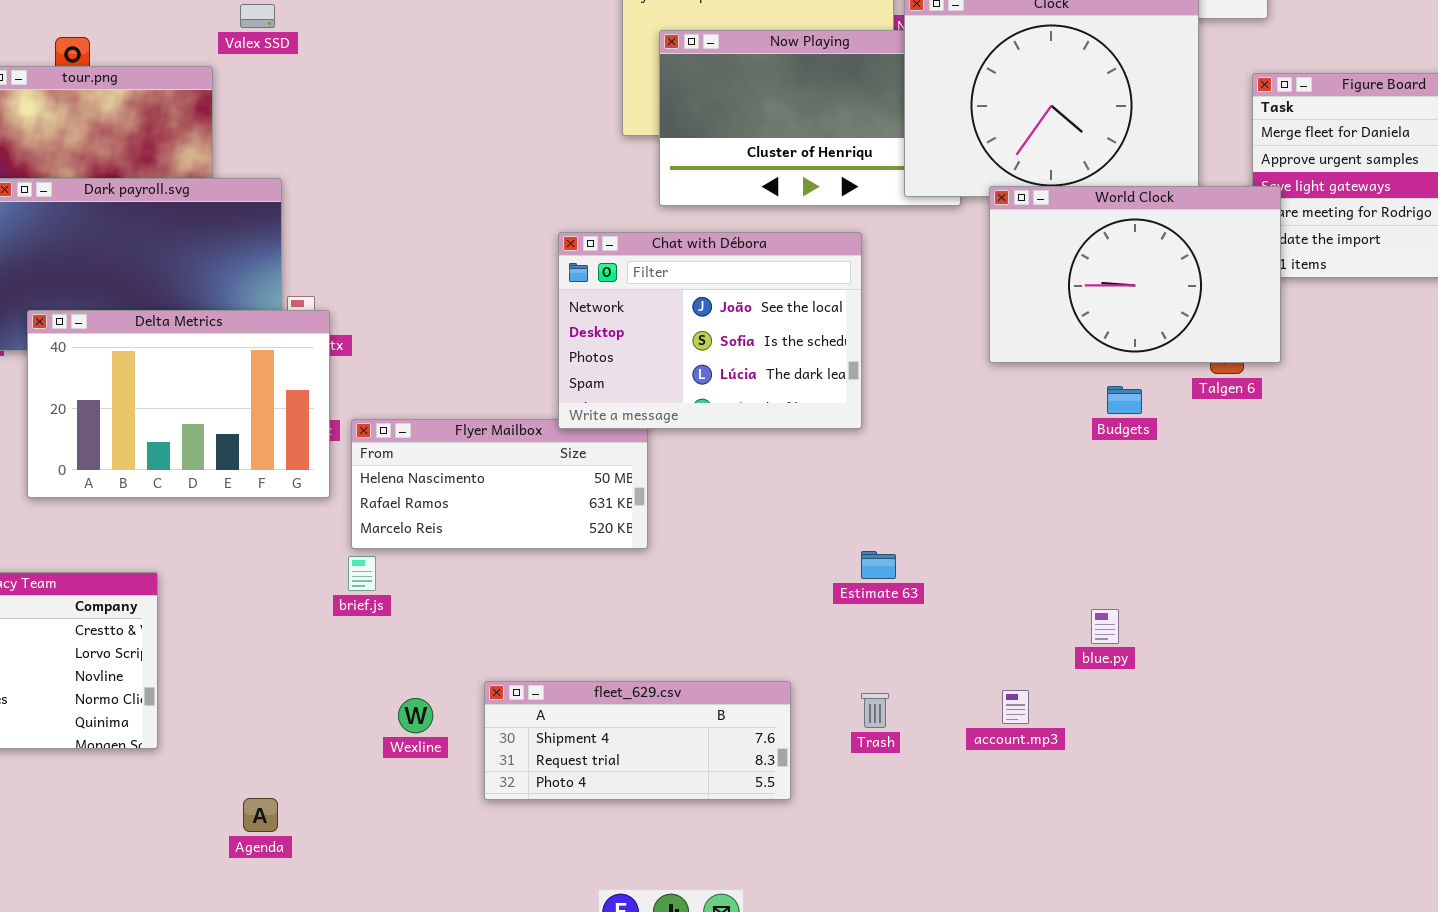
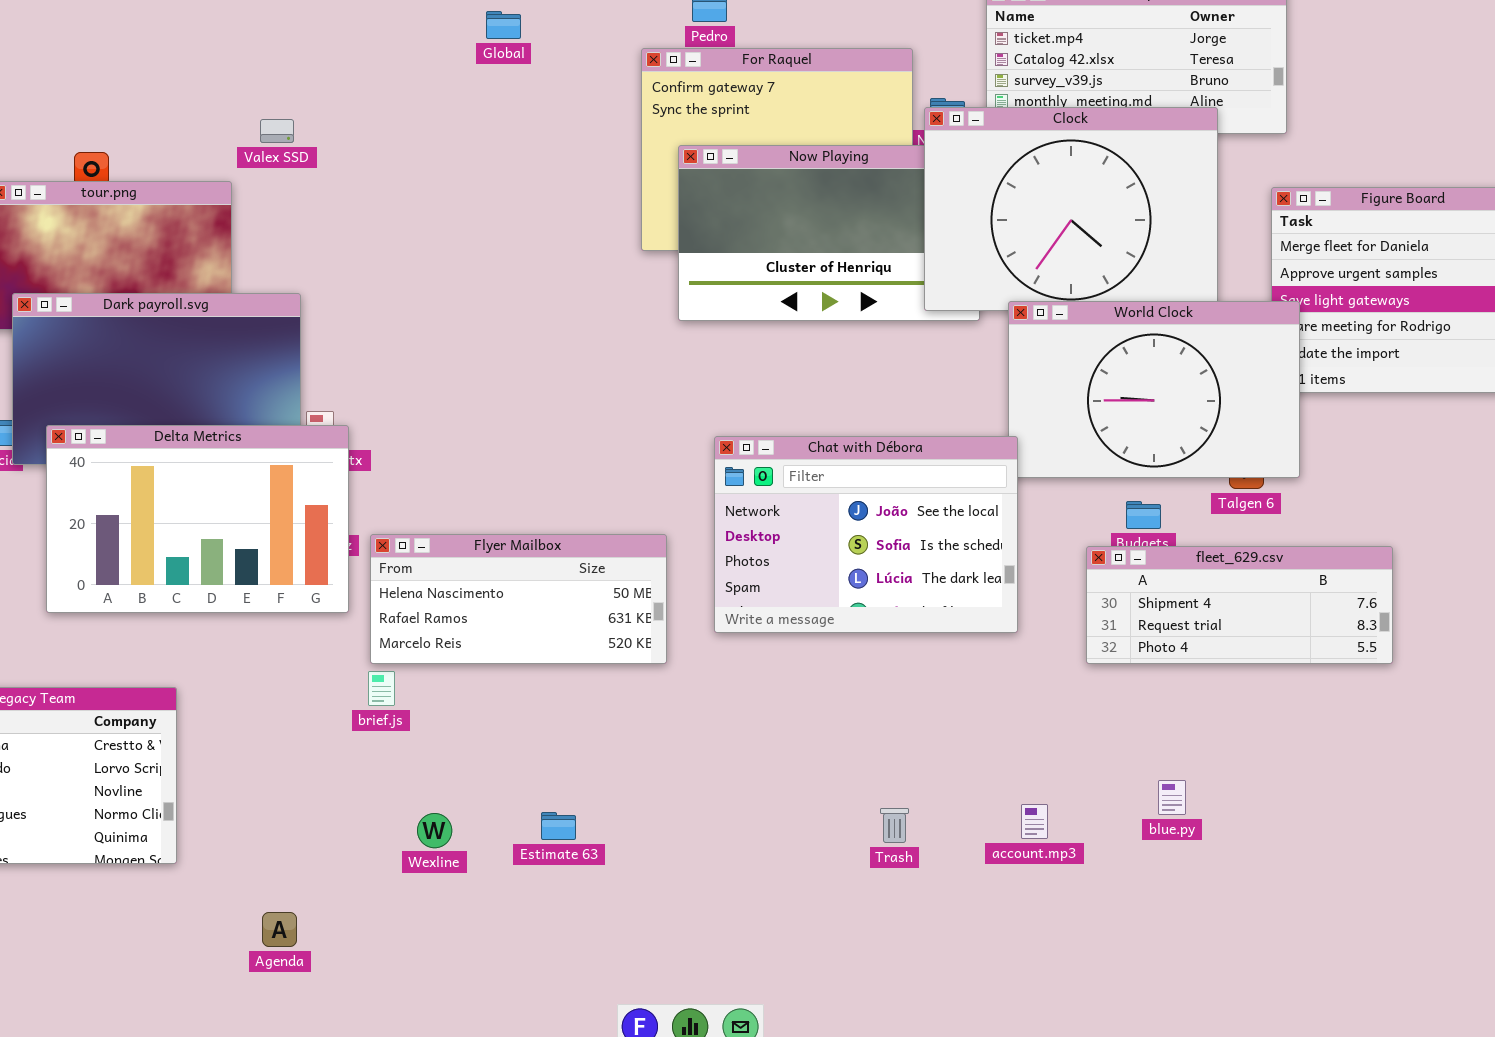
Chat with Débora: [558,232,862,429] -> [714,436,1018,633], moved
Estimate 63: [861,551,896,579] -> [541,812,576,840], moved
blue.py: [1091,609,1119,644] -> [1158,780,1186,815], moved
fleet_629.csv: [484,681,791,800] -> [1086,546,1393,664], moved

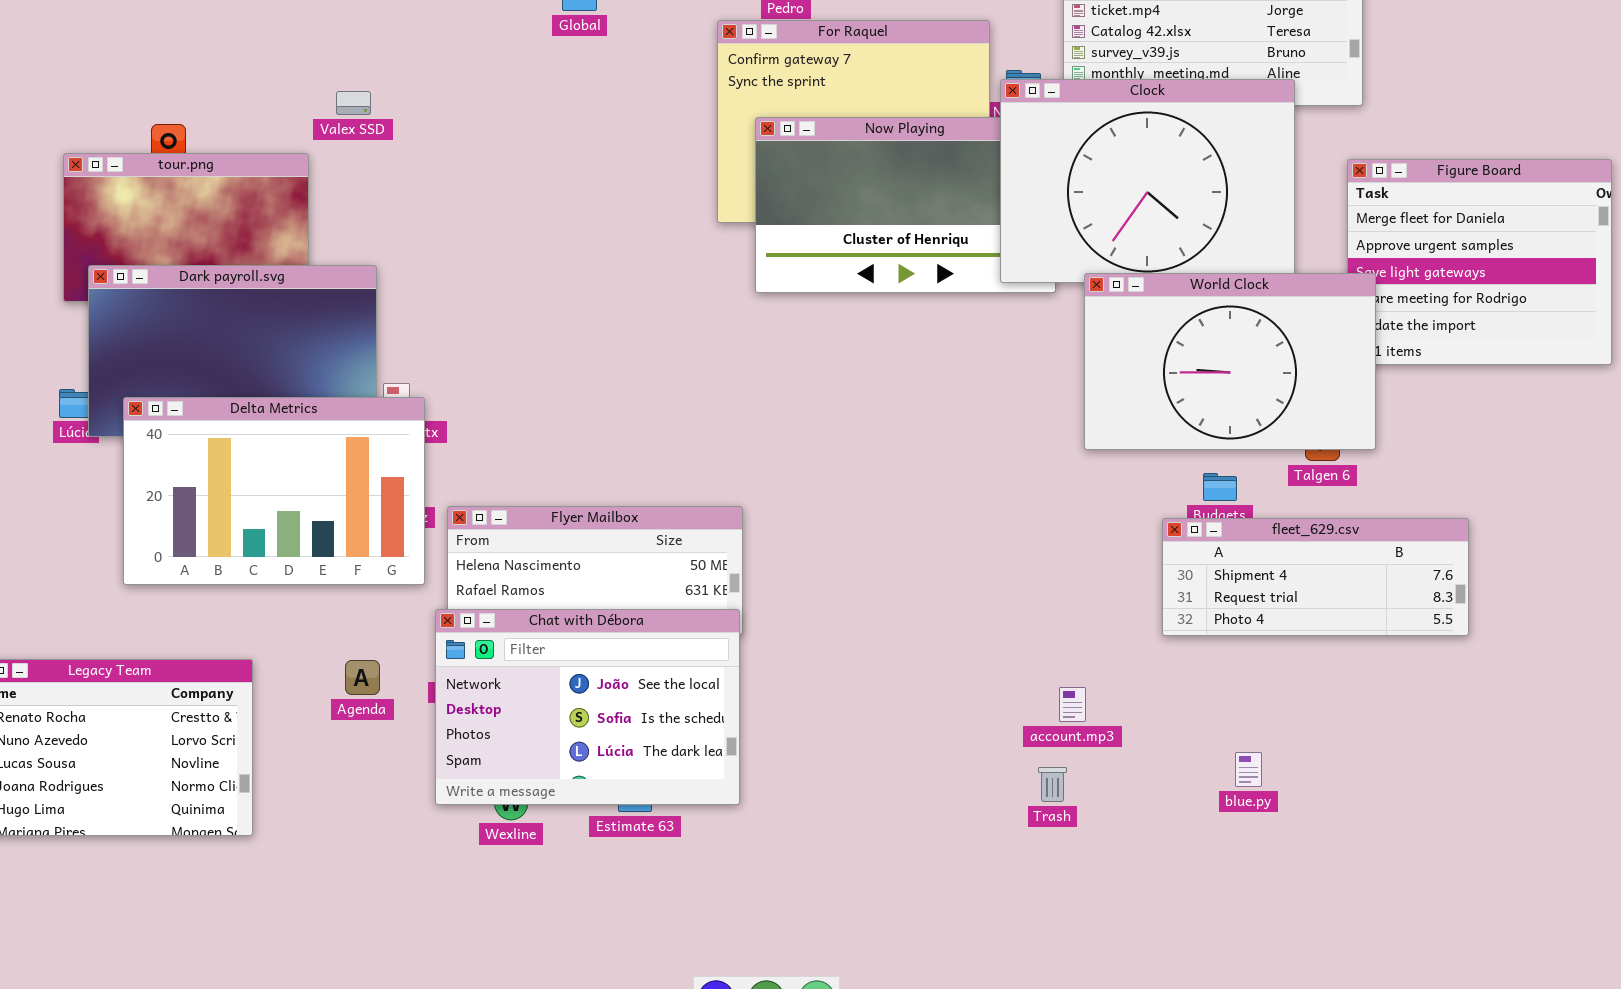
Chat with Débora: [714,436,1018,633] -> [435,609,740,805], moved
account.mp3: [1021,804,1048,839] -> [1059,687,1086,722], moved
Trash: [880,808,909,843] -> [1038,767,1067,802], moved
Agenda: [262,912,297,947] -> [345,660,380,695], moved

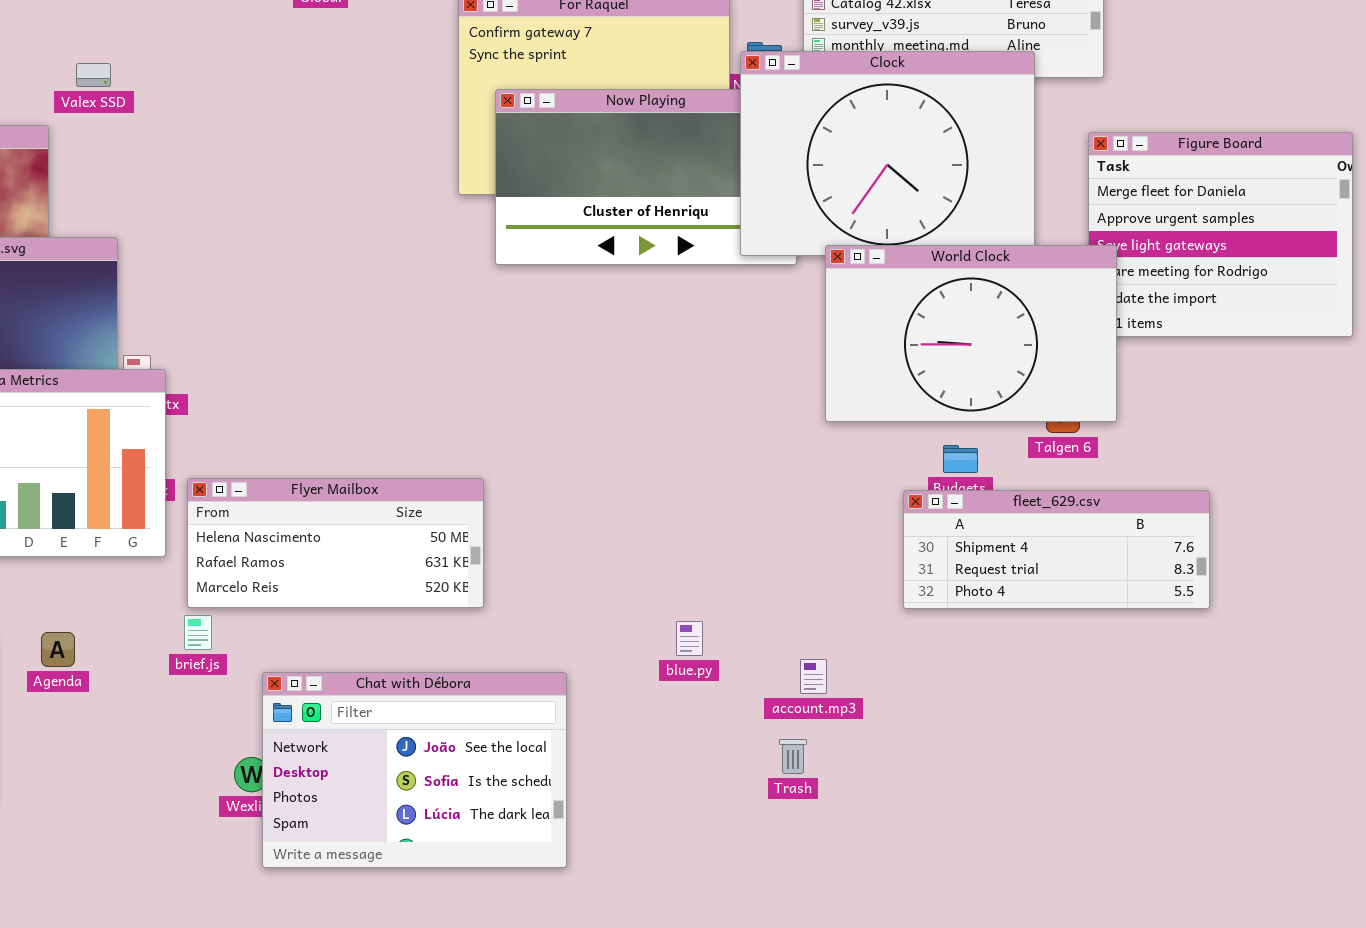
Chat with Débora: [435,609,740,805] -> [262,672,567,868], moved
Agenda: [345,660,380,695] -> [41,632,75,667], moved
blue.py: [1235,752,1262,787] -> [676,621,703,656], moved

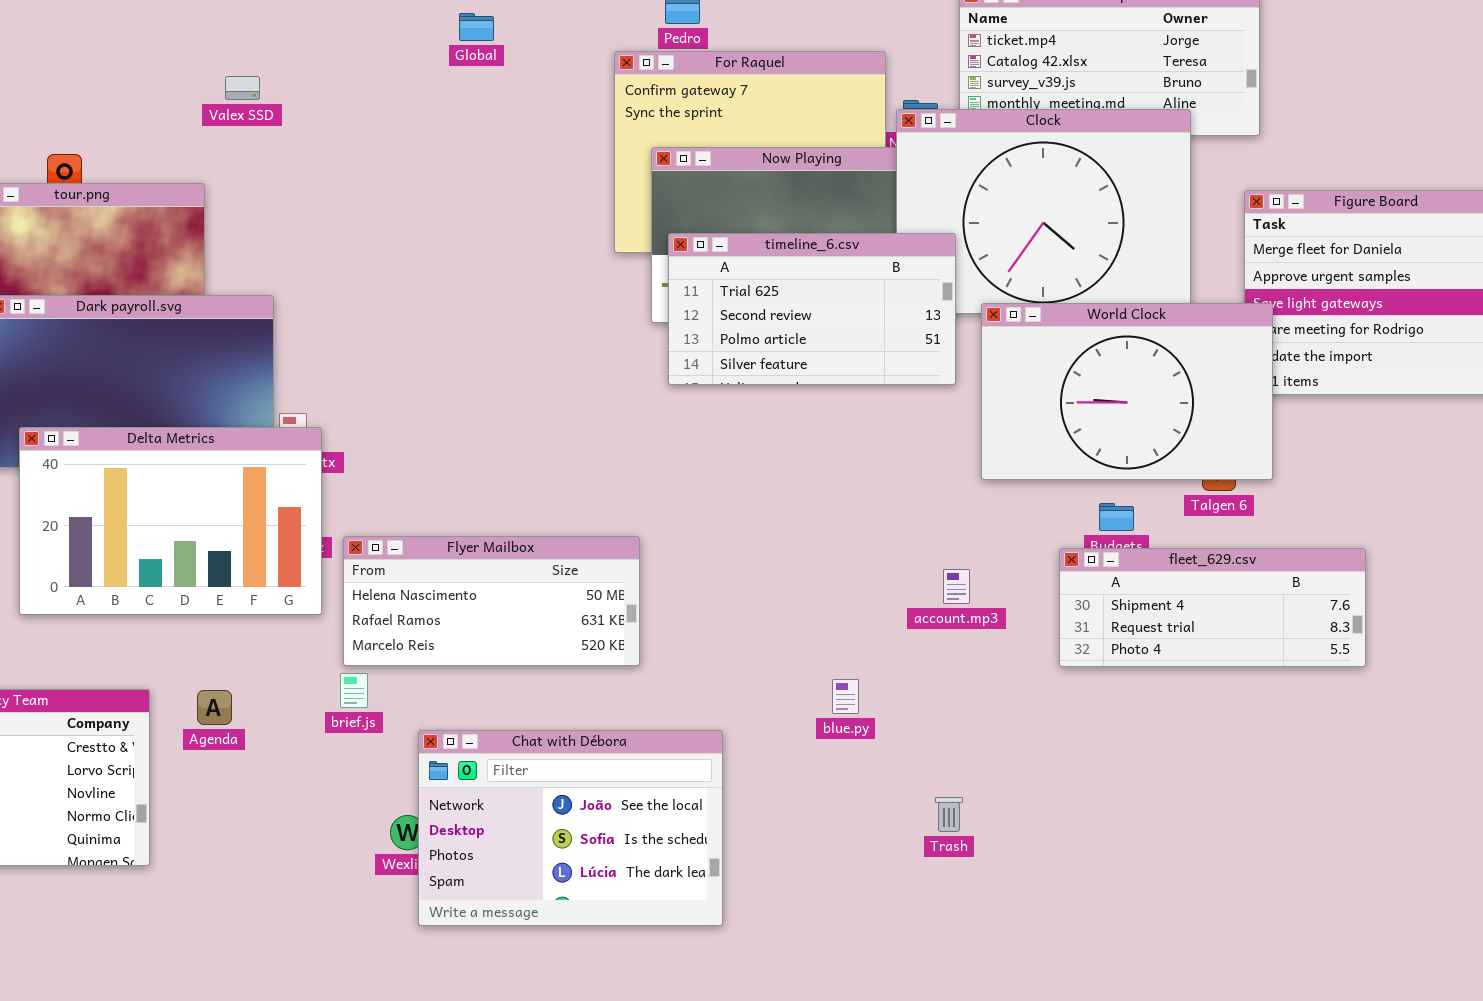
Valex SSD: [76,63,111,87] -> [225,76,260,100], moved
timeline_6.csv: none -> [668,233,956,385], opened
account.mp3: [800,659,827,694] -> [943,569,970,604], moved

